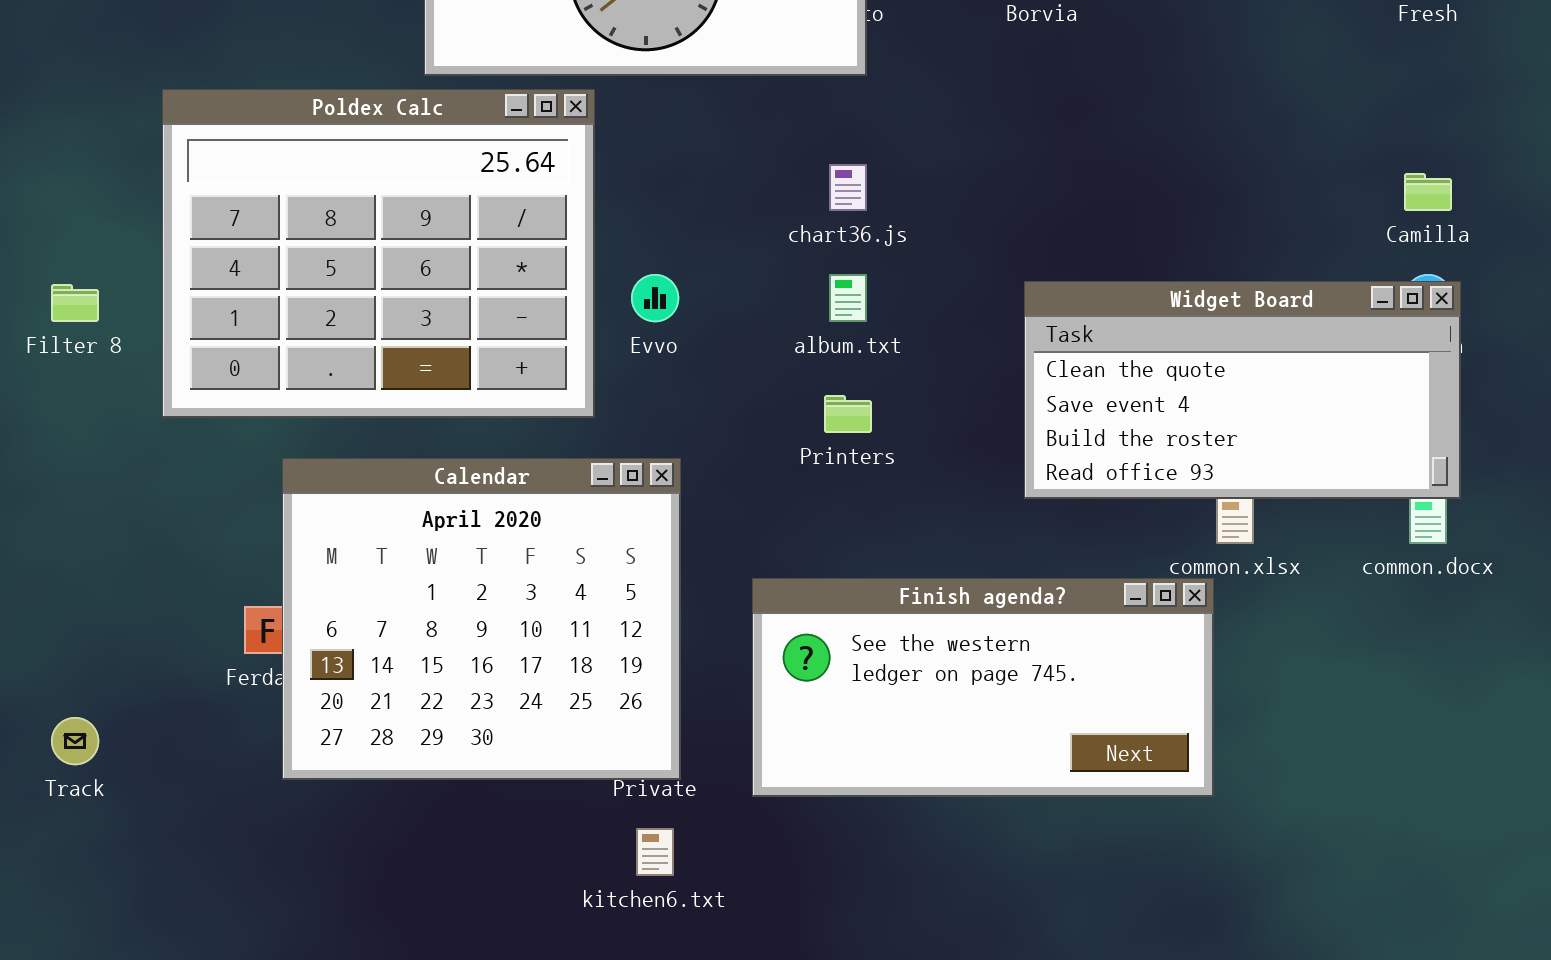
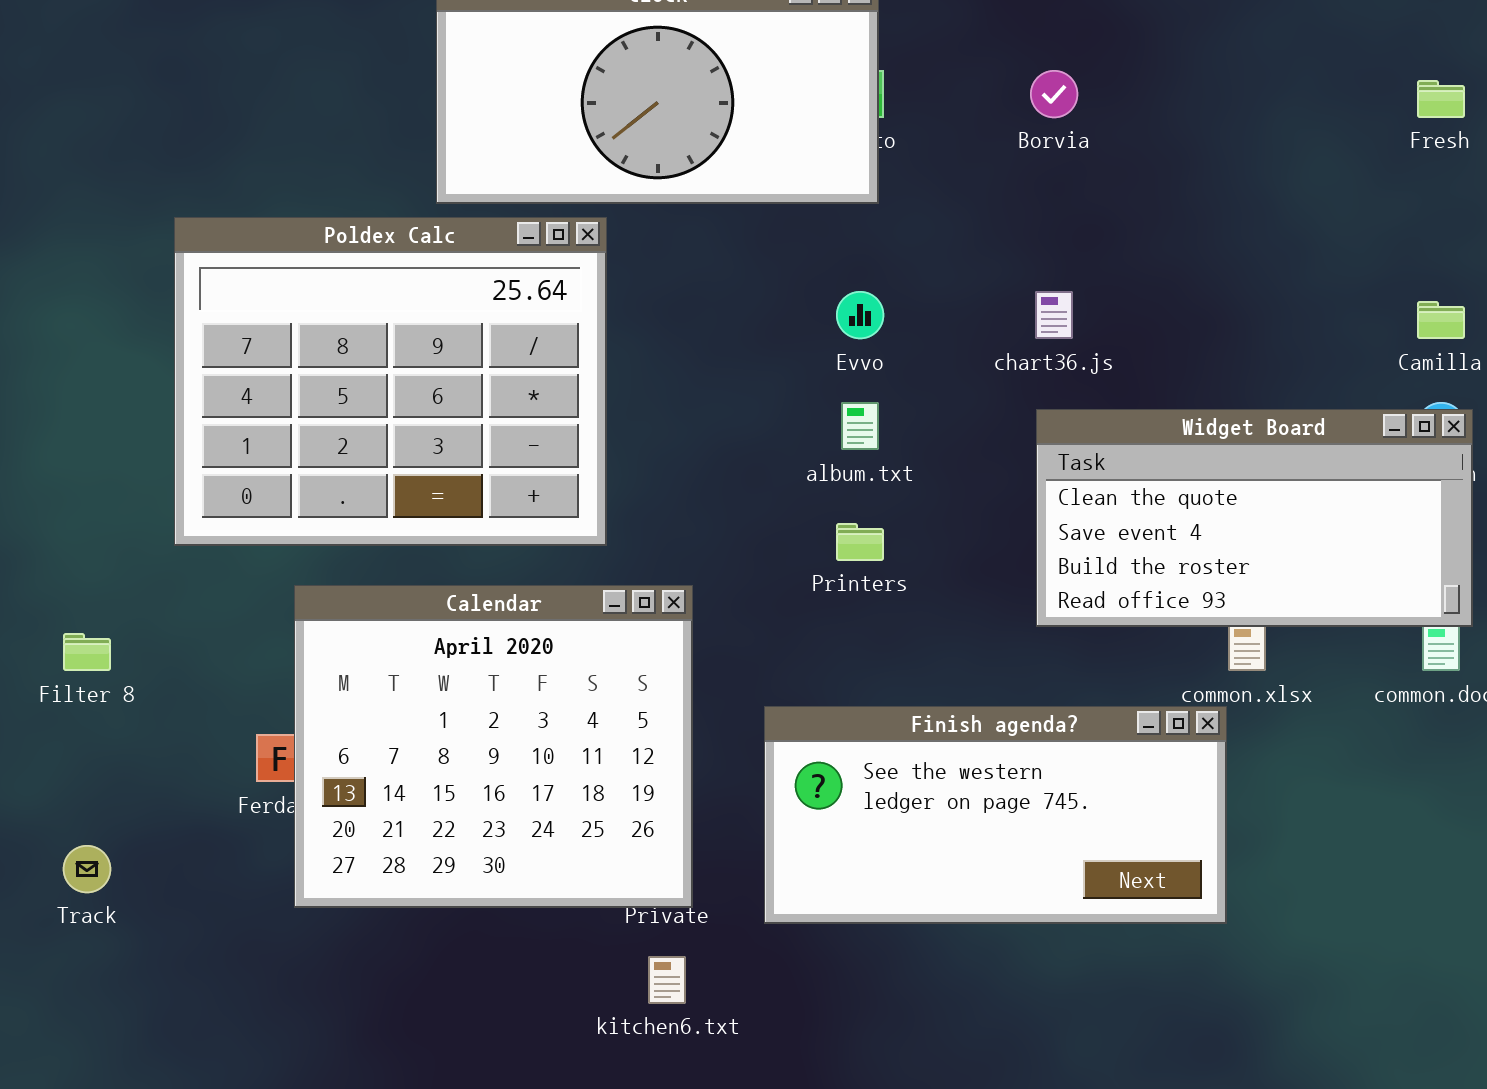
chart36.js: [829,164,867,211] -> [1035,291,1073,339], moved
Evvo: [631,274,679,322] -> [836,291,884,339], moved
Filter 8: [51,284,99,322] -> [63,633,111,671], moved

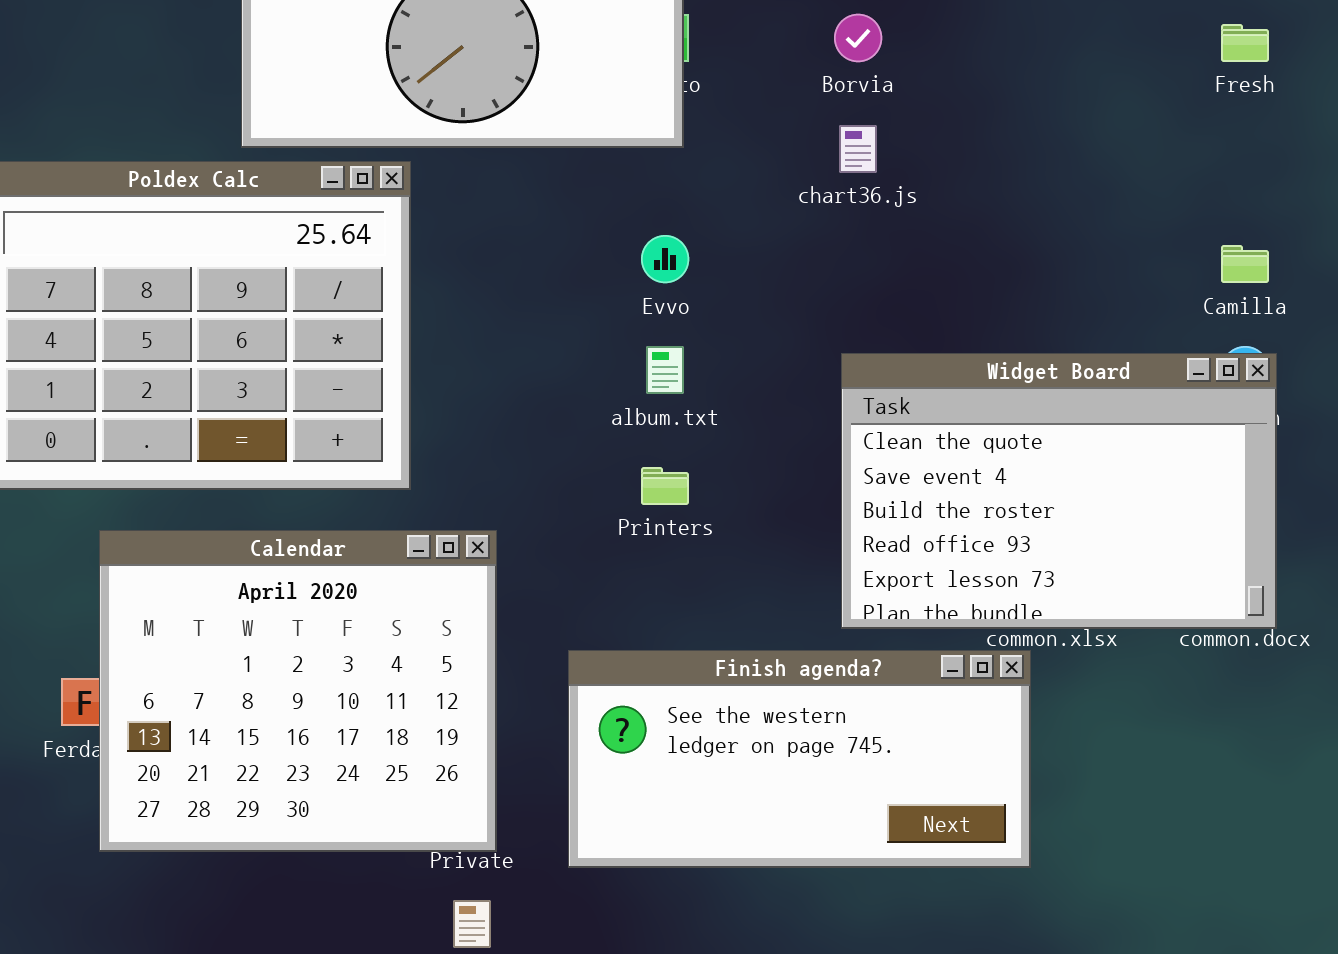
chart36.js: [1035,291,1073,339] -> [839,125,877,173], moved
Widget Board: [1036,409,1473,627] -> [841,353,1277,629], resized

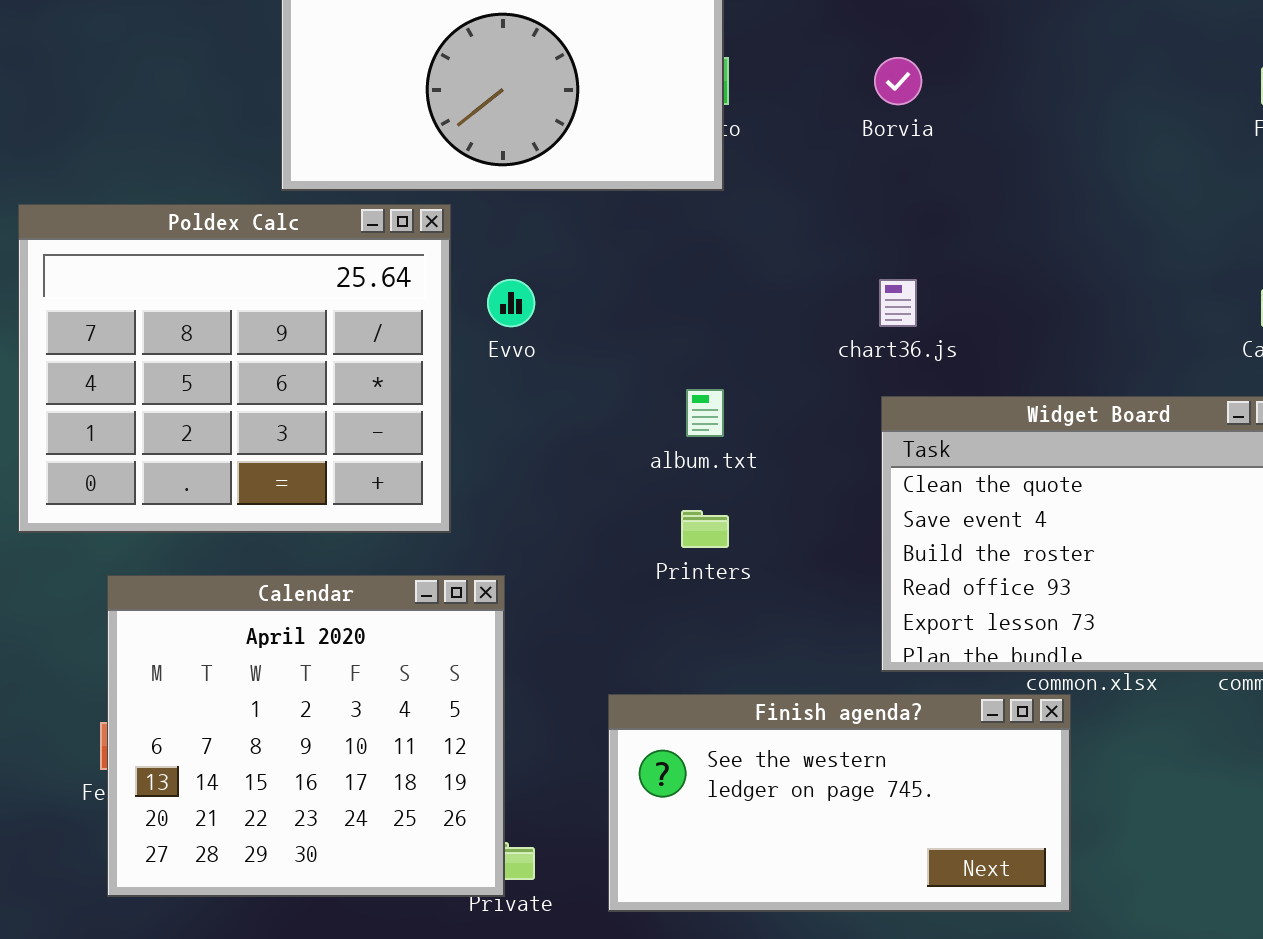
chart36.js: [839,125,877,173] -> [879,279,917,327], moved
Evvo: [641,235,689,283] -> [487,279,535,327], moved
Calendar: [99,530,497,852] -> [107,575,505,897], moved

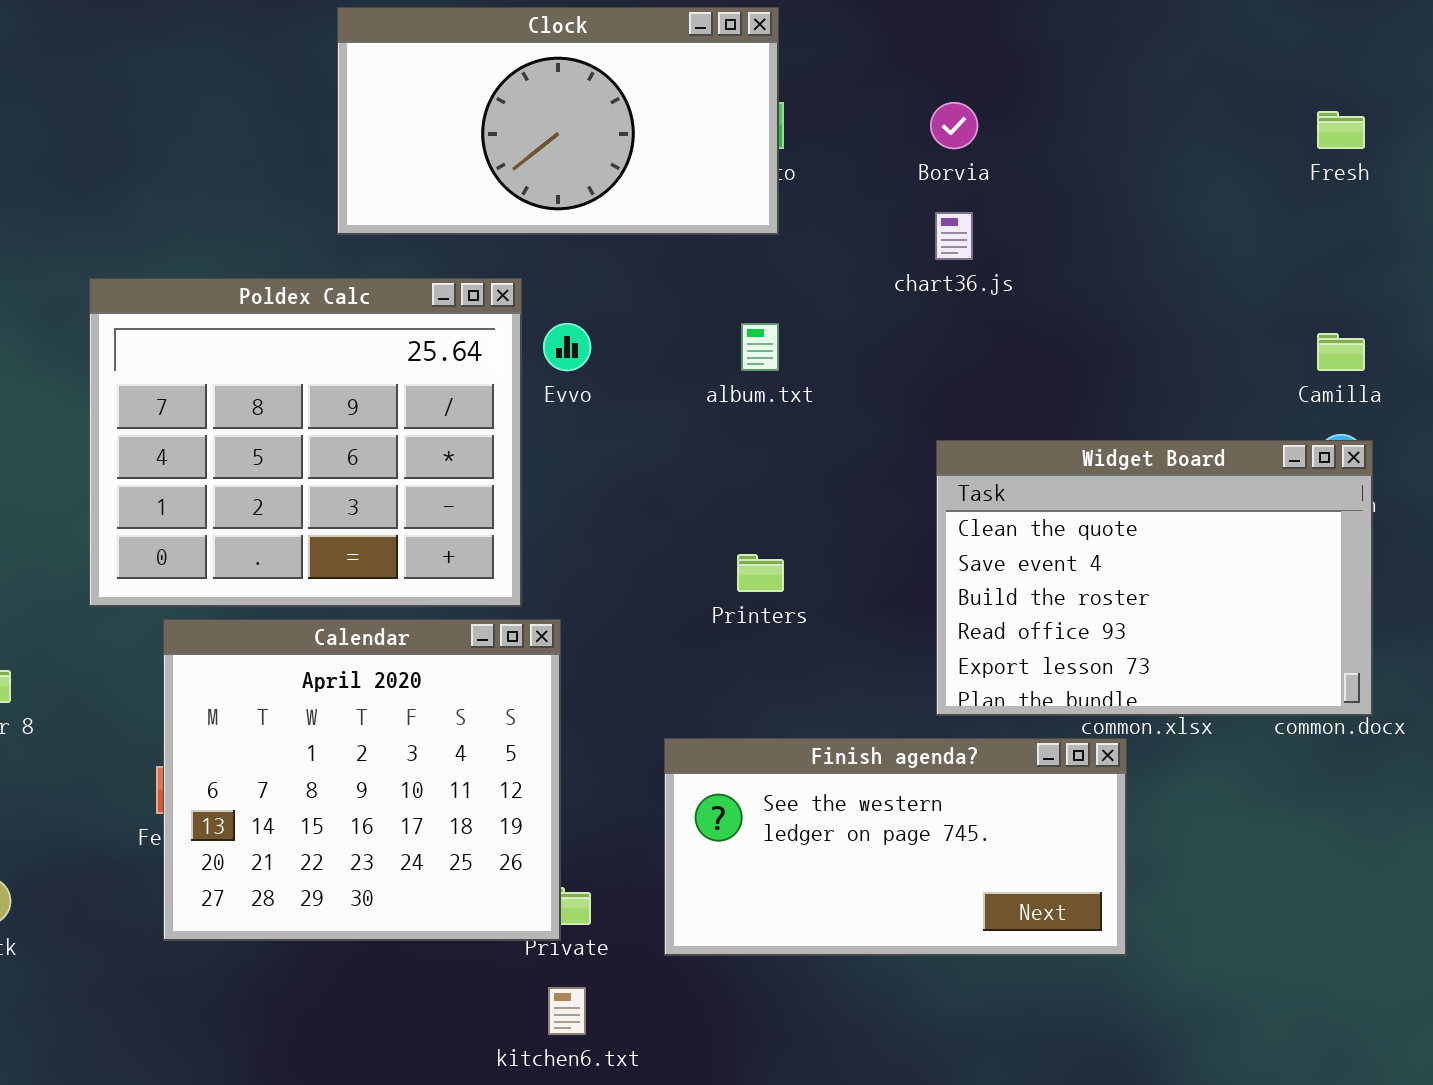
Poldex Calc: [18,204,451,533] -> [89,278,522,607], moved
chart36.js: [879,279,917,327] -> [935,212,973,260], moved
album.txt: [686,389,724,437] -> [741,323,779,371], moved

